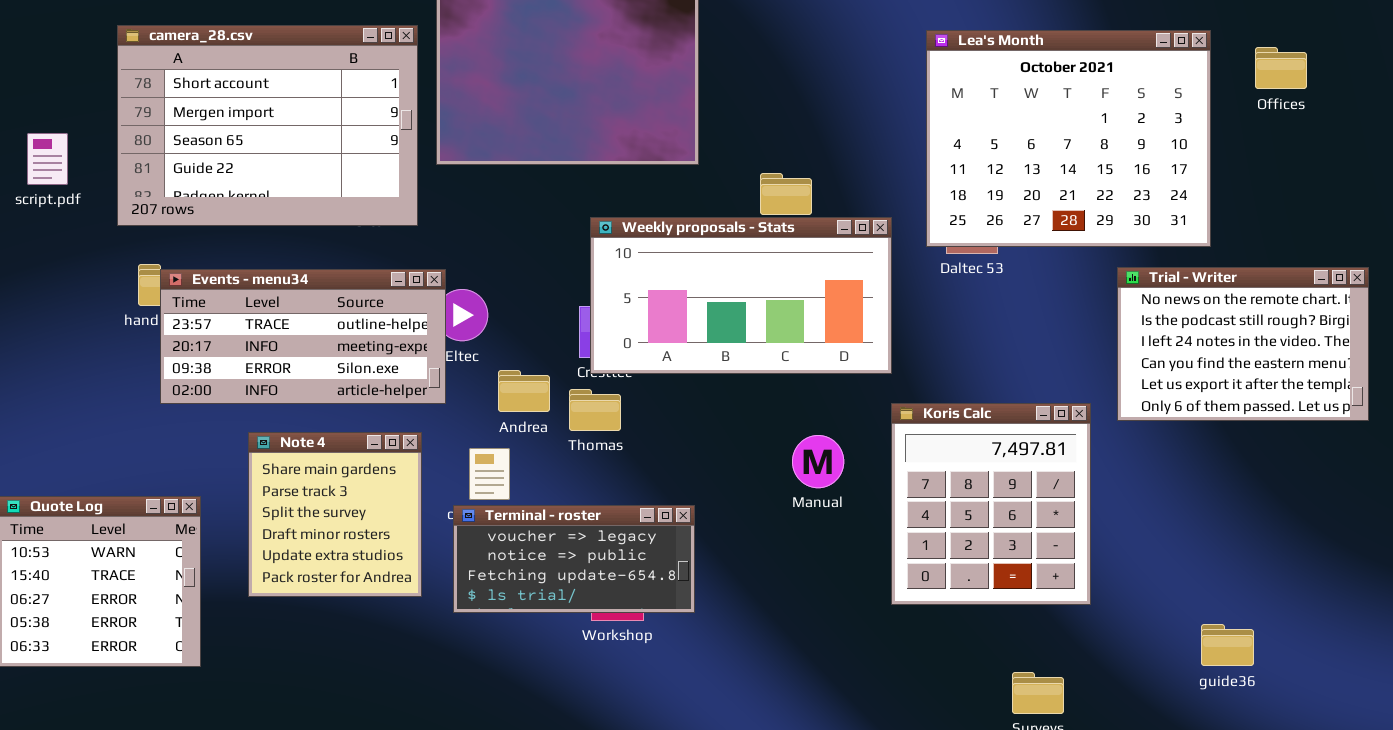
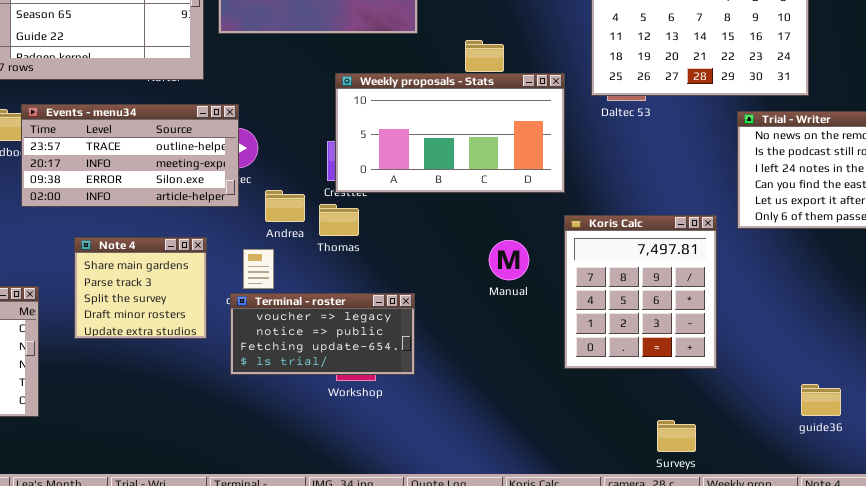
Events - menu34: [160,269,446,404] -> [21,104,239,207], moved
Note 4: [248,432,422,597] -> [74,237,207,339], resized

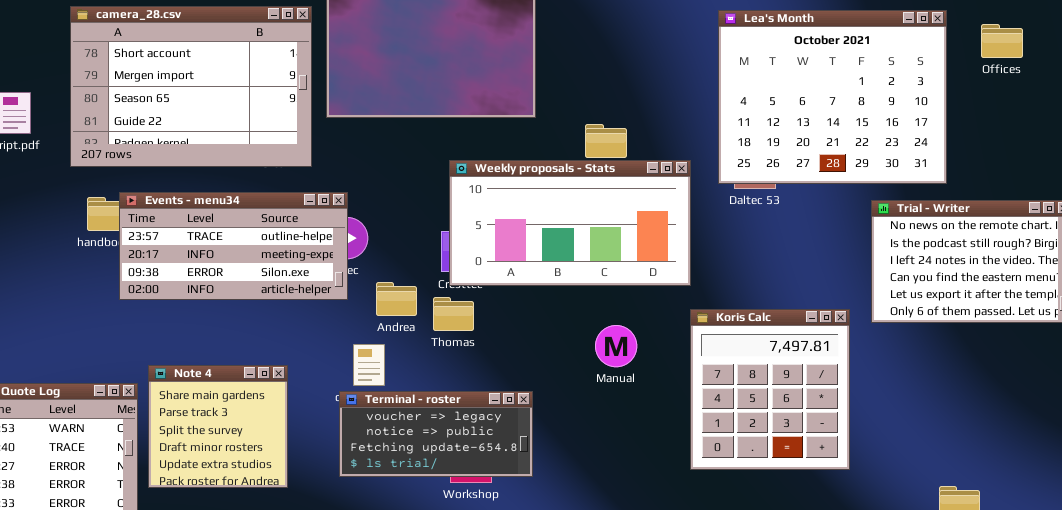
Note 4: [74,237,207,339] -> [148,365,288,488], moved, resized
Manual: [489,240,529,280] -> [595,325,637,367], moved

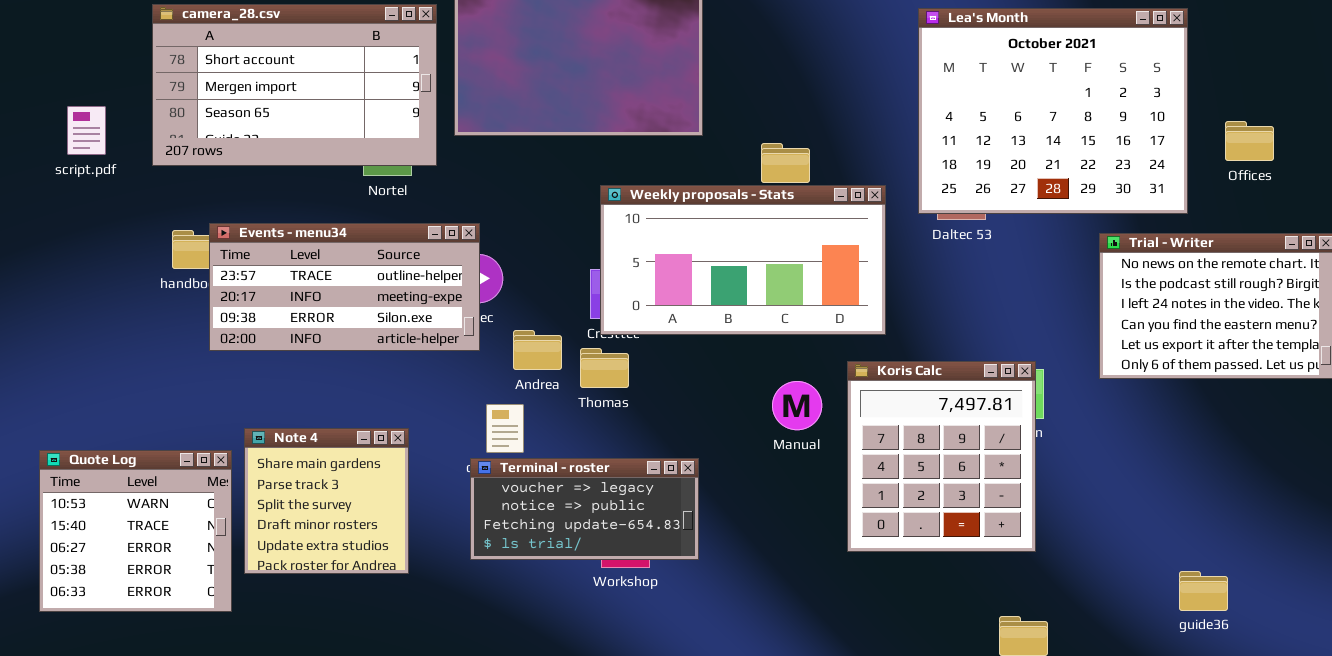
camera_28.csv: [70,6,312,167] -> [152,4,437,166], resized
Offices: [981,24,1023,58] -> [1225,121,1274,161], moved
Koris Calc: [690,309,850,470] -> [847,361,1036,552], moved

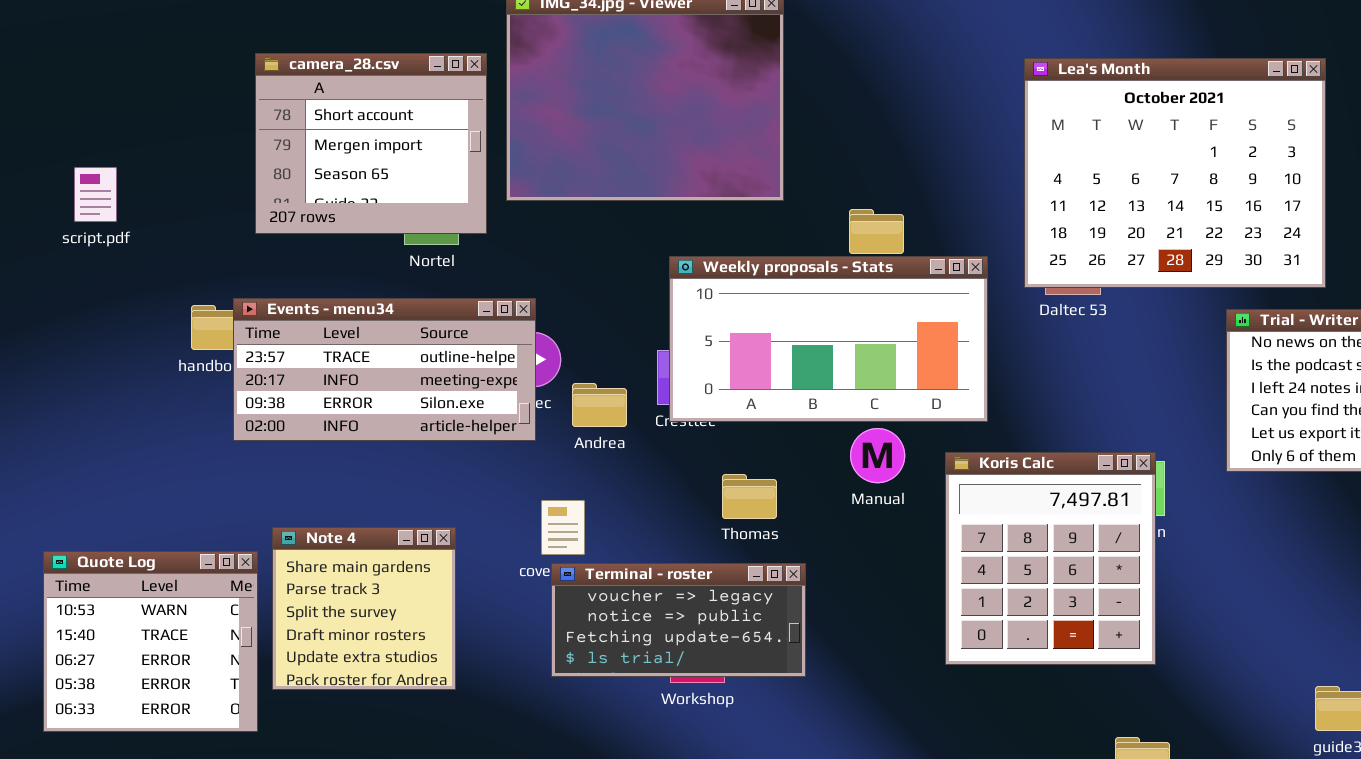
camera_28.csv: [152,4,437,166] -> [255,53,487,234], resized
Andrea: [513,330,562,370] -> [572,383,627,427], moved
Thomas: [580,348,629,388] -> [722,474,777,519], moved
Manual: [772,381,822,430] -> [850,428,905,483], moved
Terminal - roster: [470,458,699,560] -> [551,563,806,677], moved

